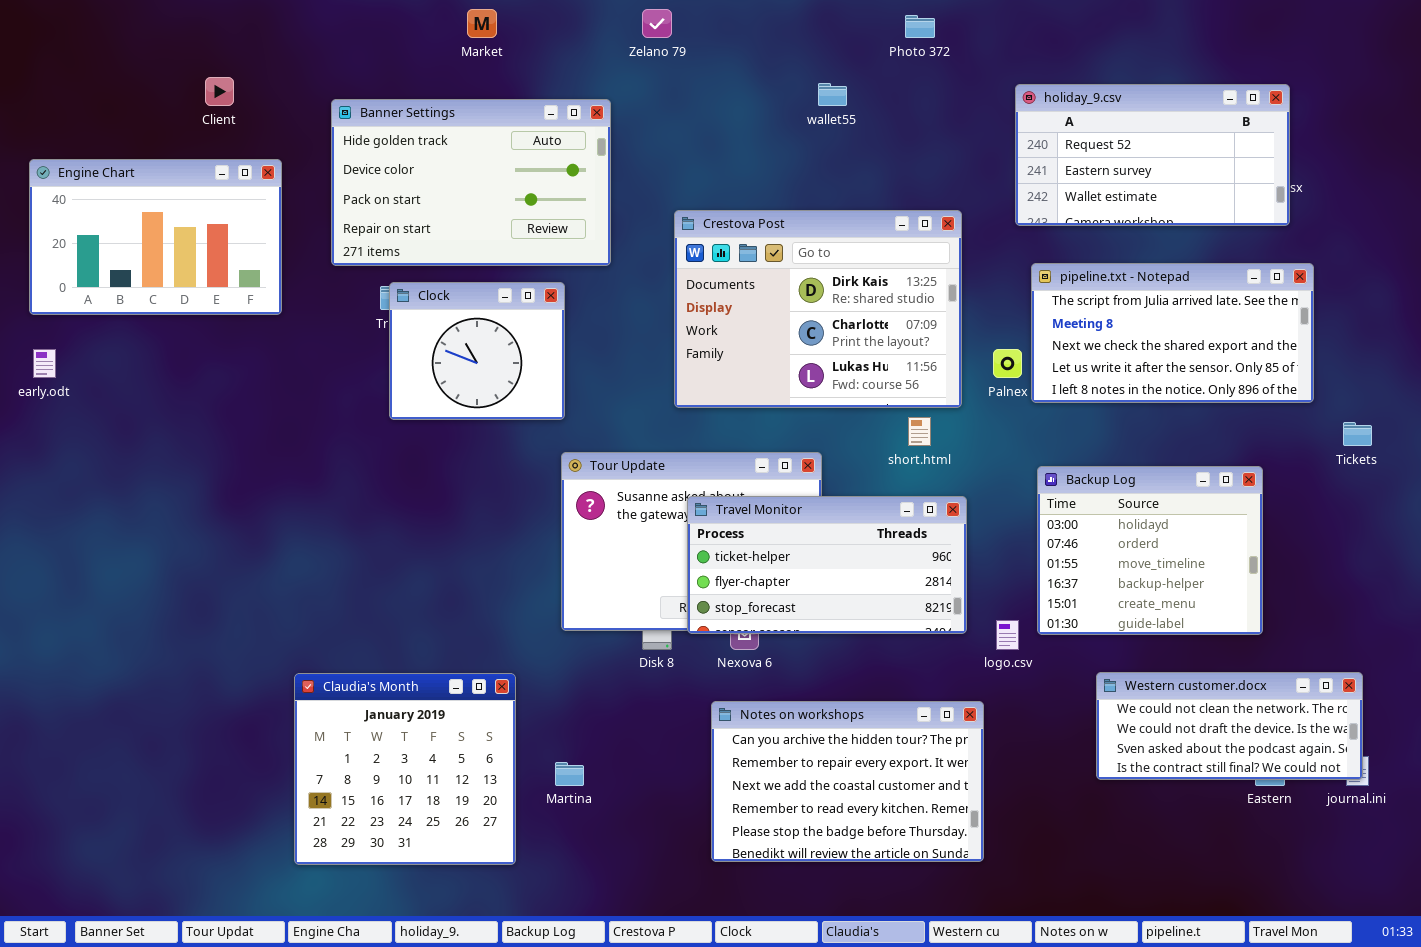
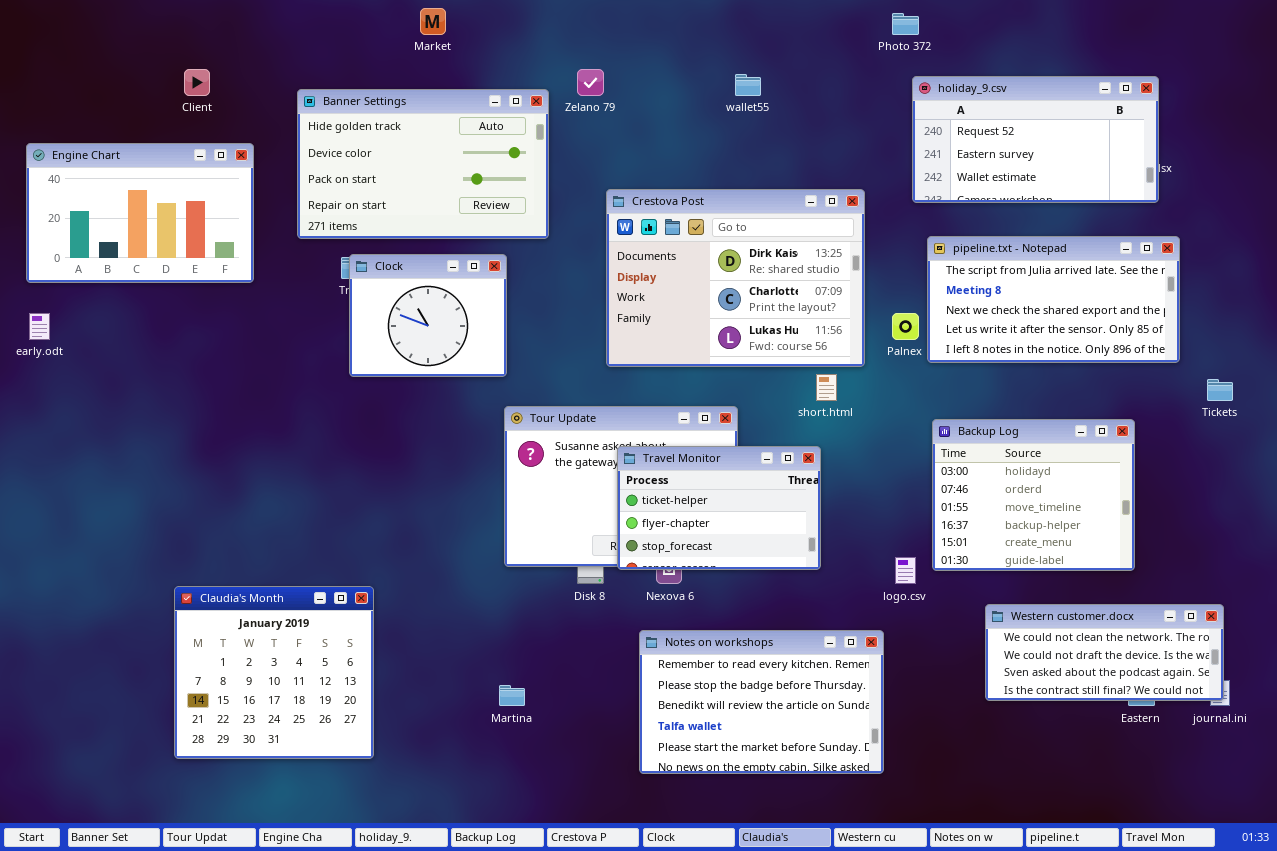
Zelano 79: [642,9,672,38] -> [577,69,604,96], moved
Photo 372: [905,15,935,38] -> [892,13,919,35], moved
Travel Monitor: [687,496,967,634] -> [617,446,821,570], resized
Claudia's Month: [294,673,516,865] -> [174,586,374,759], moved
Notes on workshops: [711,701,984,862] -> [639,630,884,774], scrolled down 3 rows

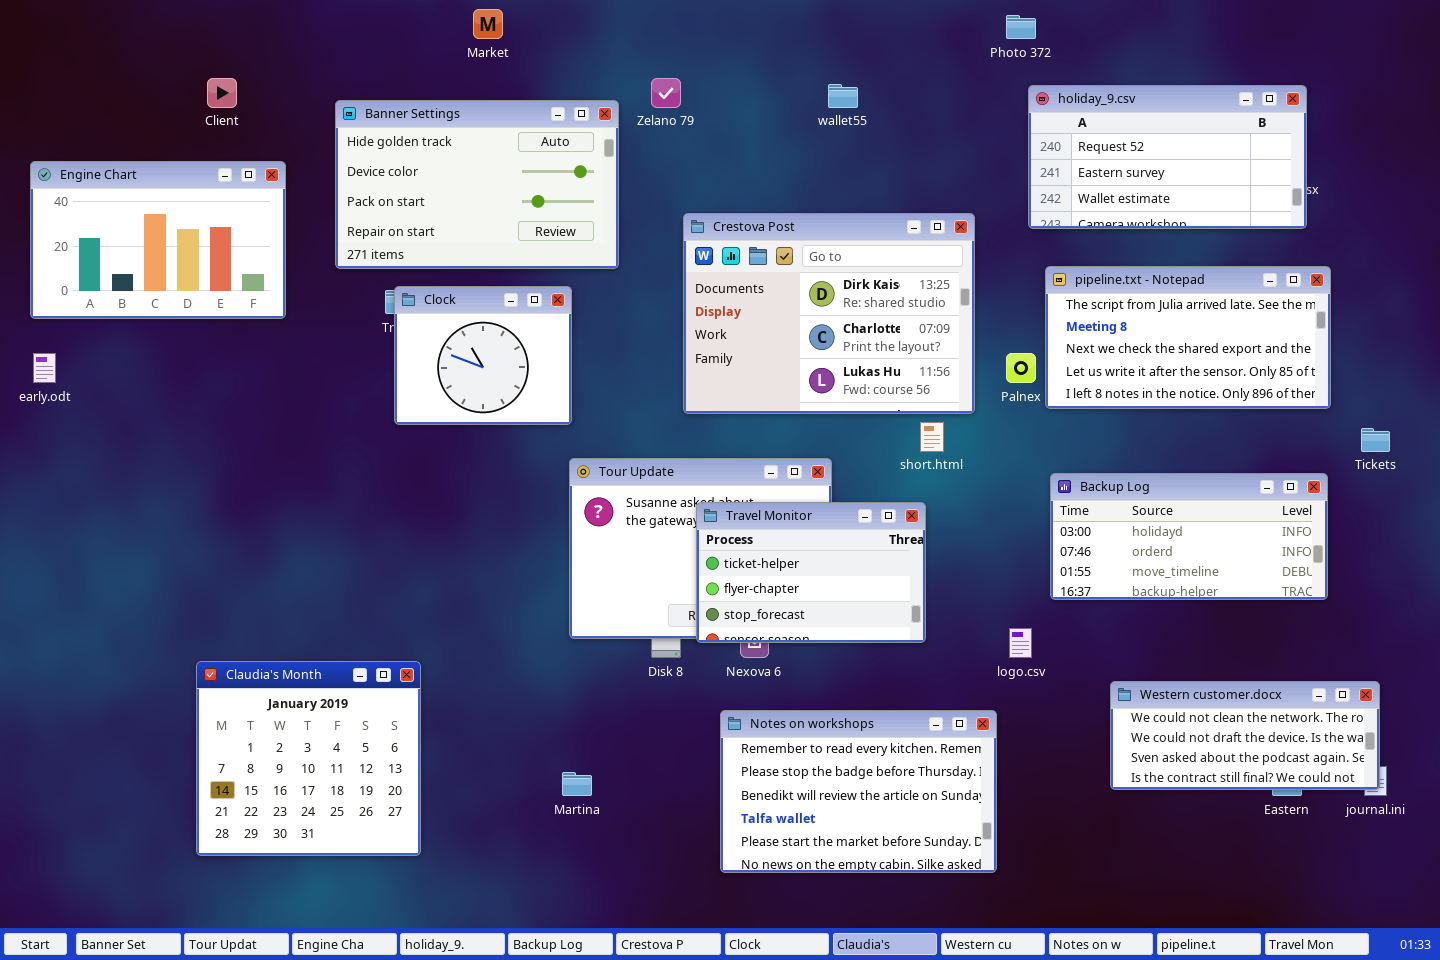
Backup Log: [932,419,1135,571] -> [1050,473,1328,600], resized

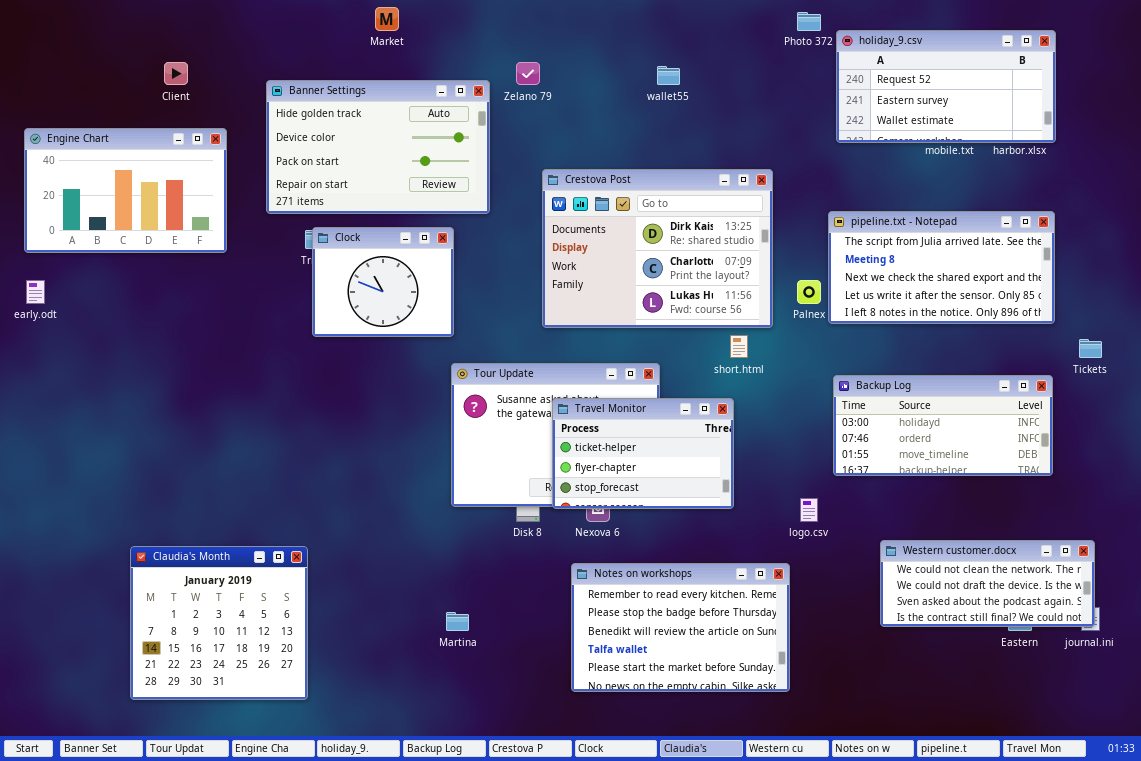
holiday_9.csv: [1028,85,1307,229] -> [836,30,1056,143], moved
Claudia's Month: [196,661,421,856] -> [130,546,308,700], moved

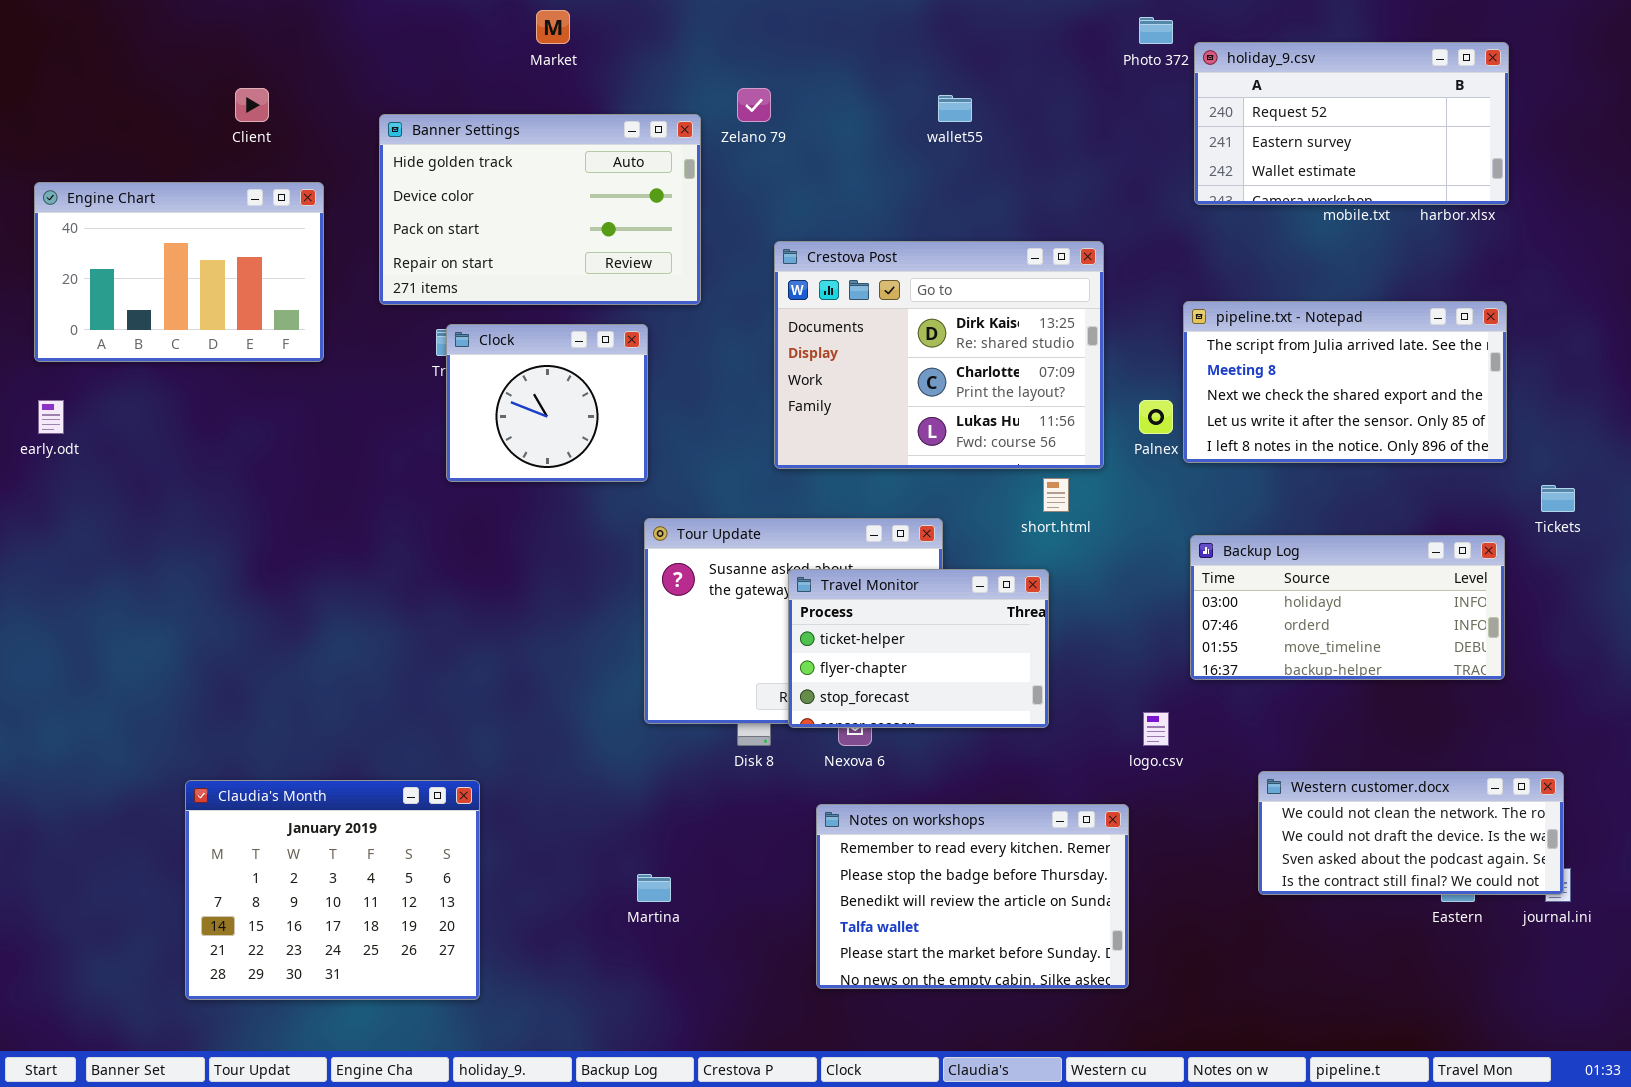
Claudia's Month: [130,546,308,700] -> [185,780,480,1000], resized

